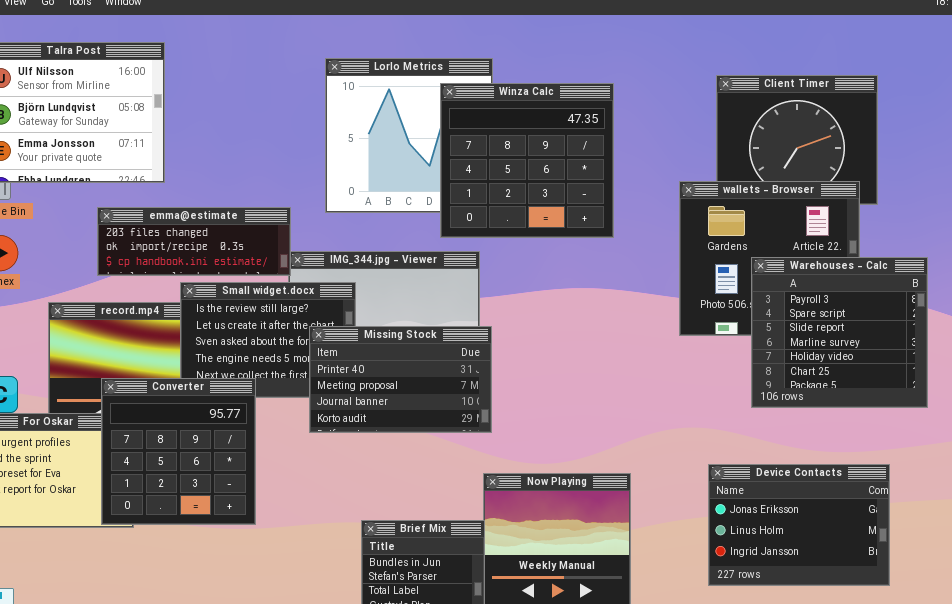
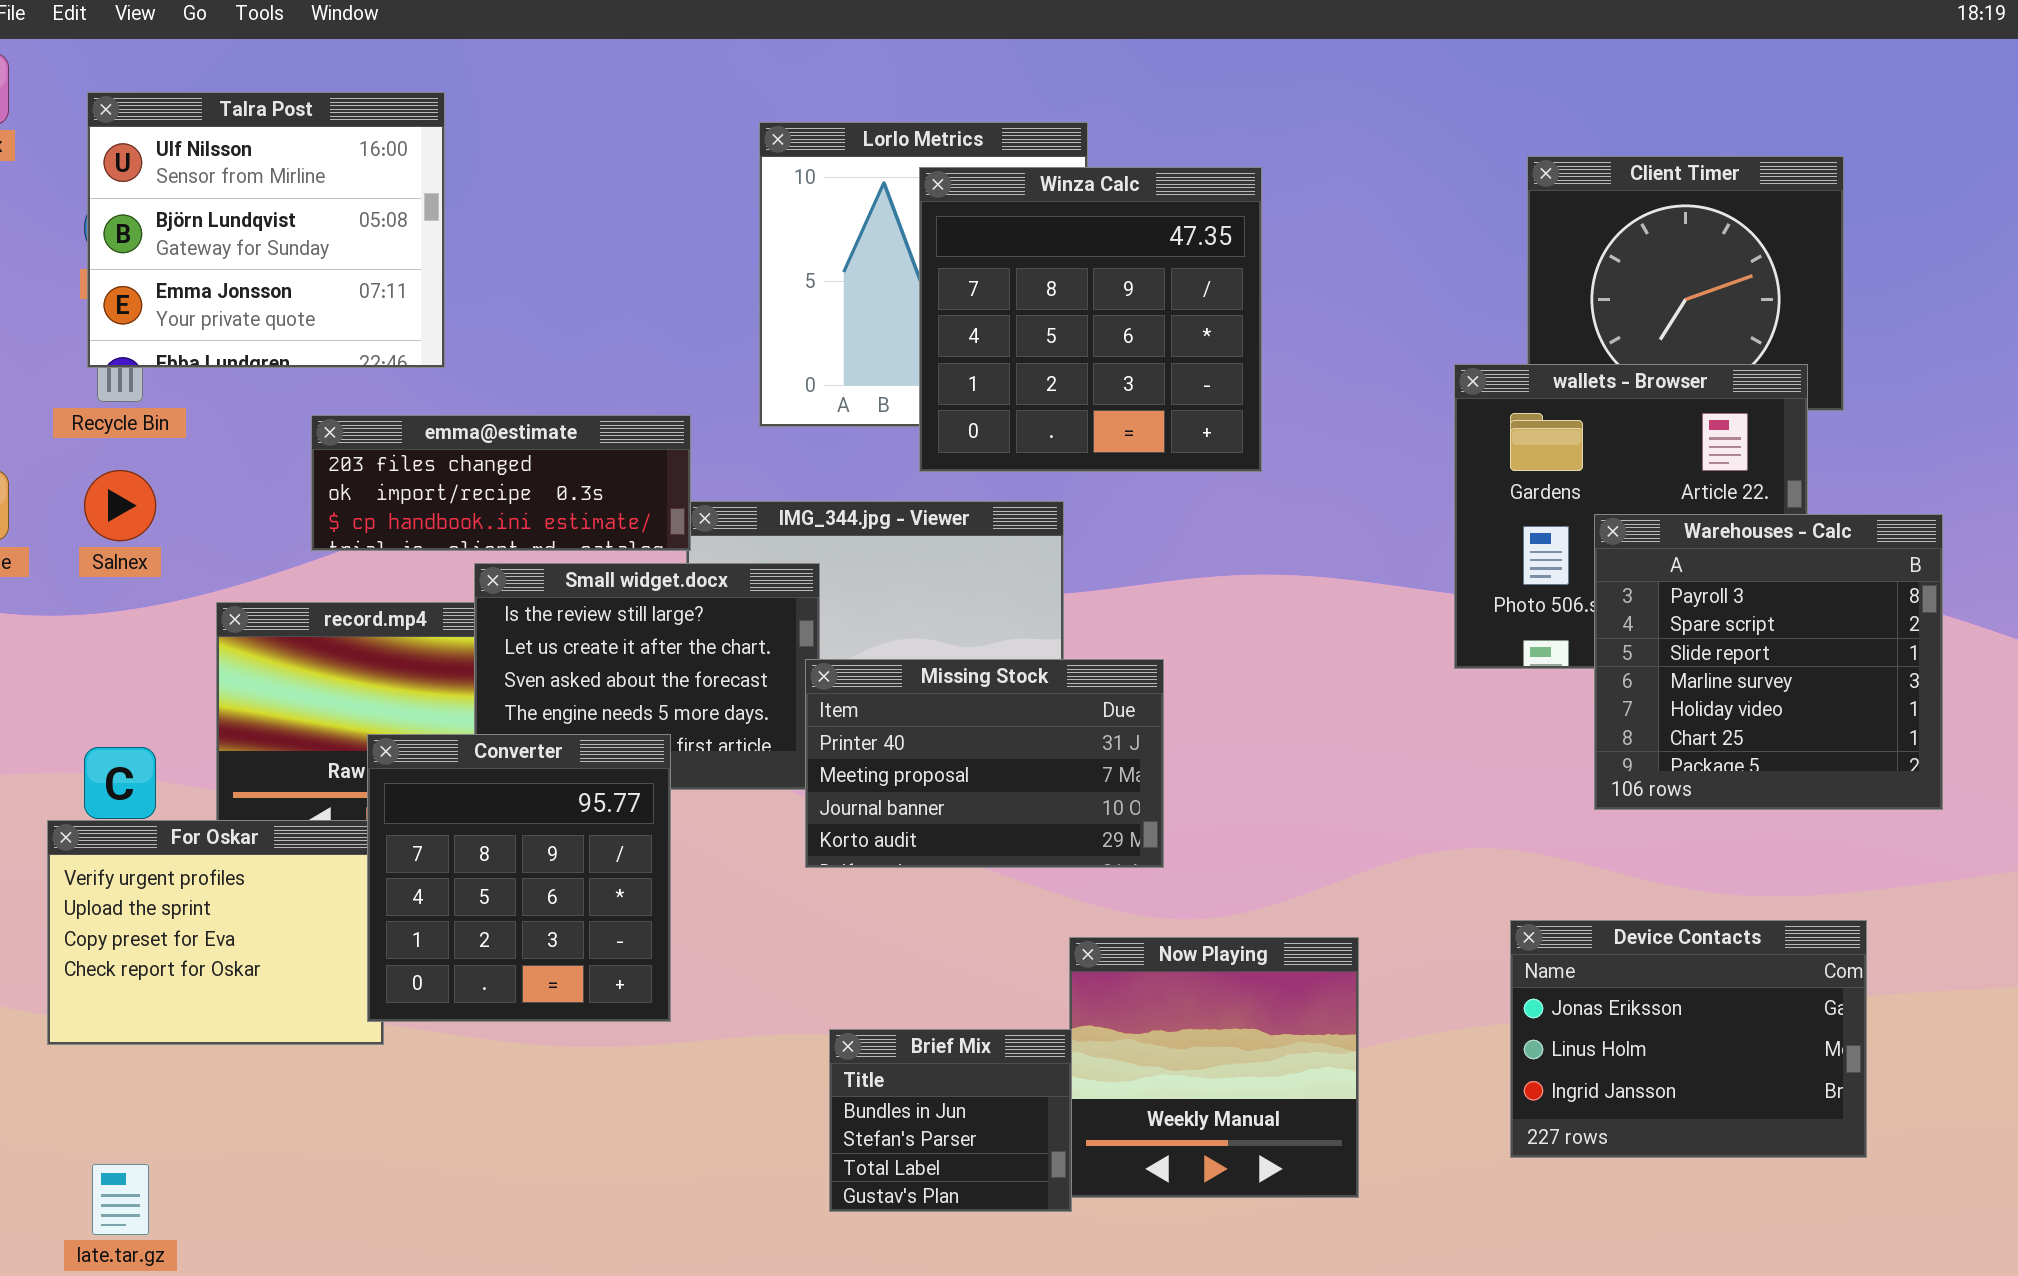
Winza Calc: [440,83,614,238] -> [919,167,1262,472], moved
Missing Stock: [309,326,492,433] -> [805,659,1164,868], moved
Converter: [101,378,256,525] -> [367,734,671,1022], moved

